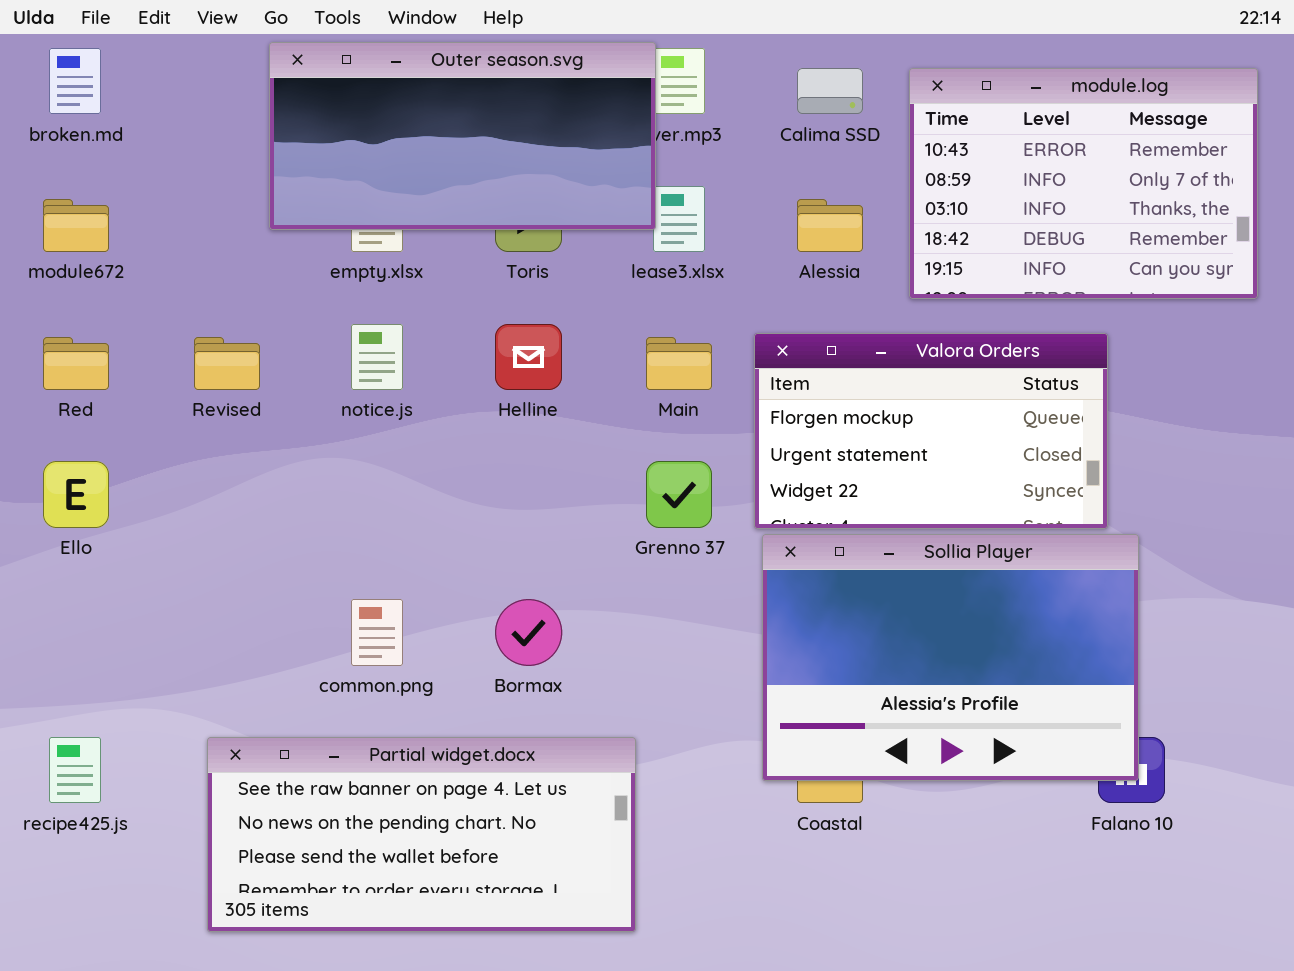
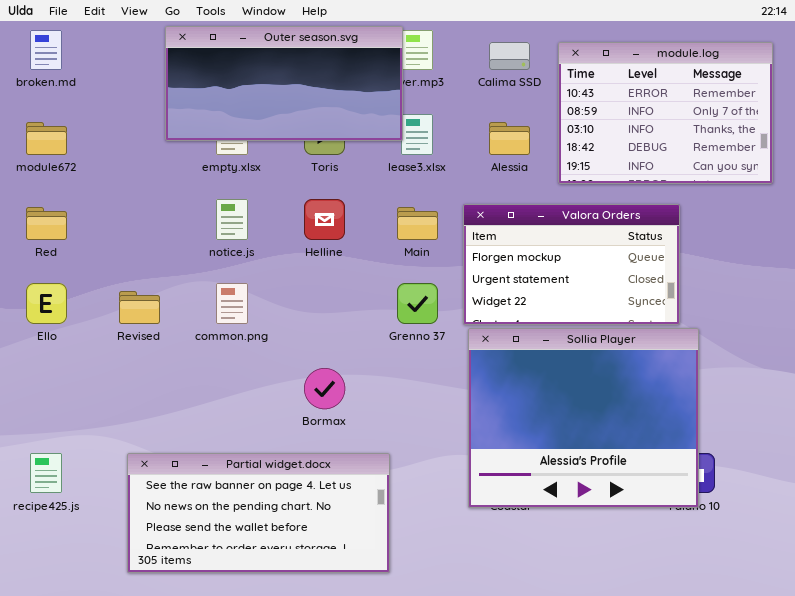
Revised: [194,337,260,390] -> [119,291,160,324], moved
Sollia Player: [762,534,1139,781] -> [468,328,699,508], resized
common.png: [351,599,403,666] -> [216,283,248,324], moved

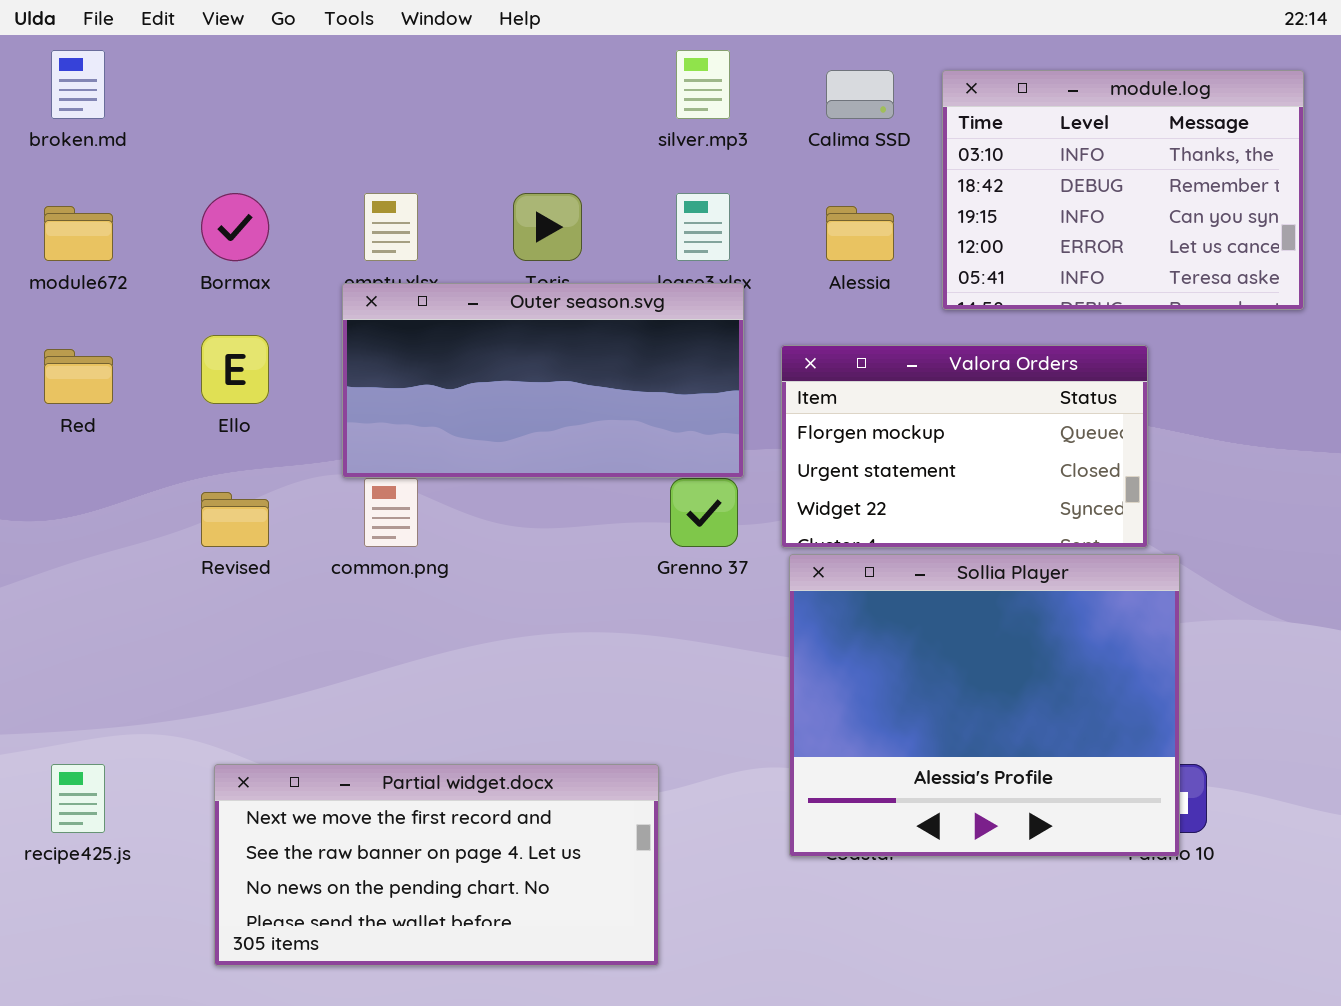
Outer season.svg: [165,26,403,141] -> [342,283,744,478], moved
module.log: [558,42,773,184] -> [942,70,1304,310], scrolled down 2 rows
Ello: [26,283,67,324] -> [201,335,269,404], moved
Bormax: [304,368,345,409] -> [201,193,269,261], moved
Partial widget.docx: [127,453,390,573] -> [214,764,659,966], scrolled up 1 row

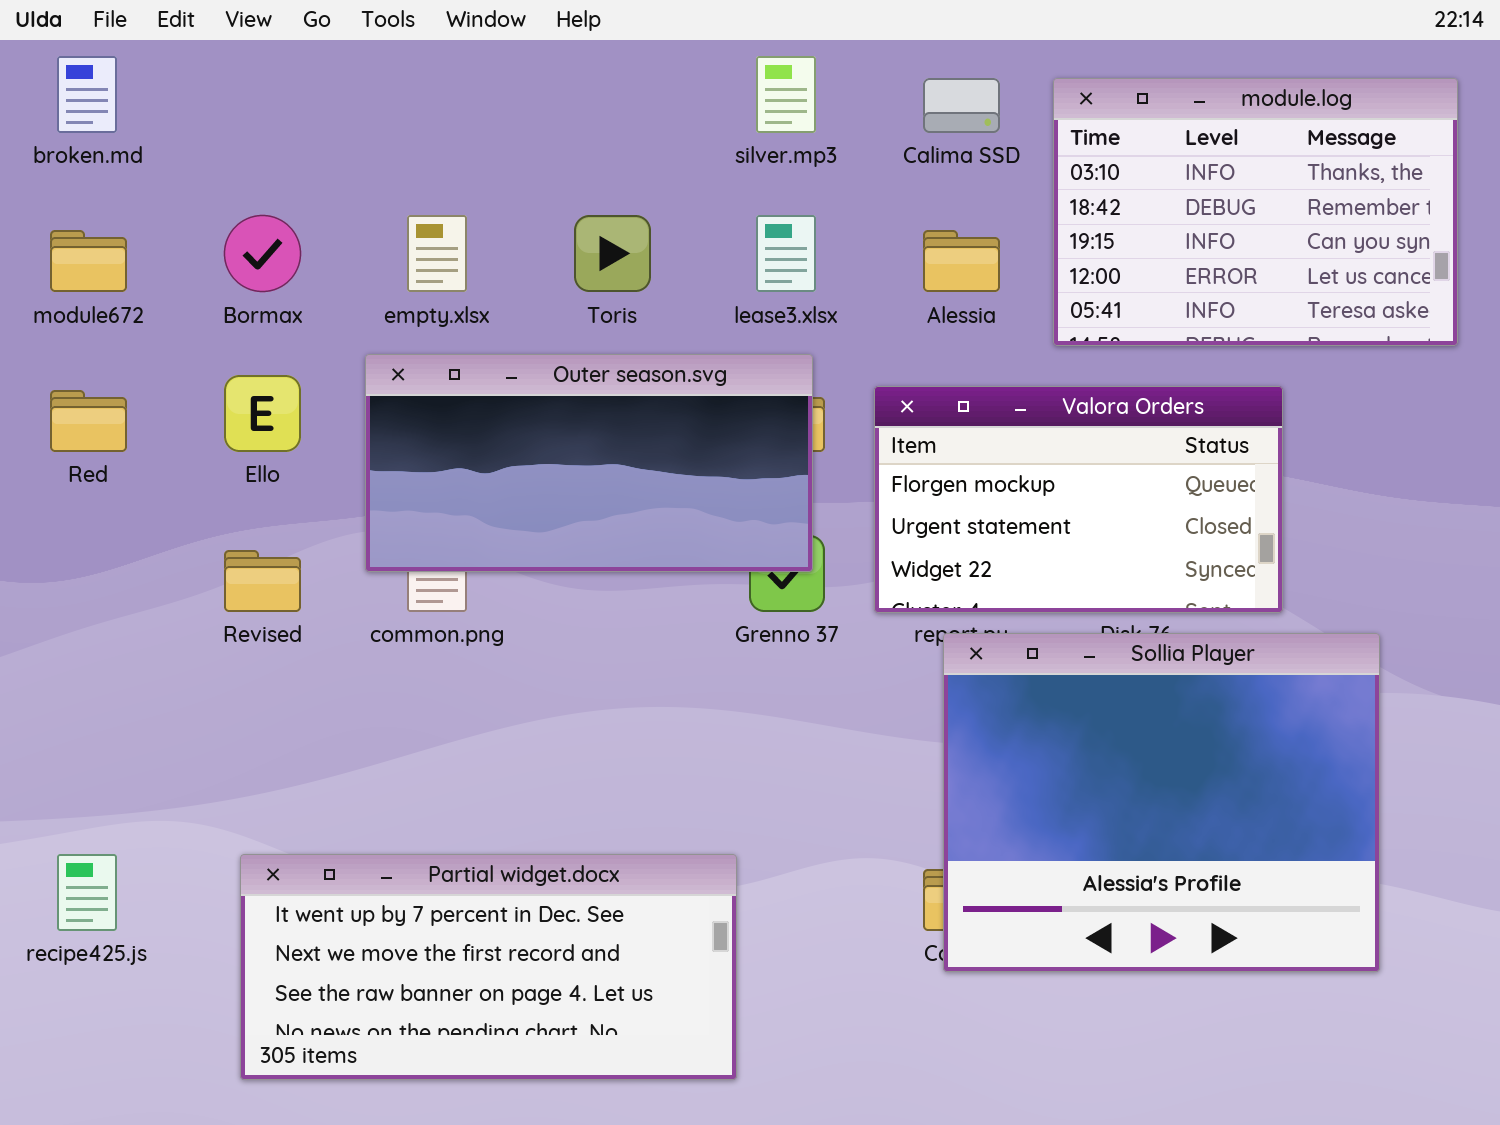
Outer season.svg: [342,283,744,478] -> [365,354,813,572], moved
Sollia Player: [789,554,1180,857] -> [943,633,1380,972], moved
Partial widget.docx: [214,764,659,966] -> [240,854,737,1080], scrolled up 1 row

